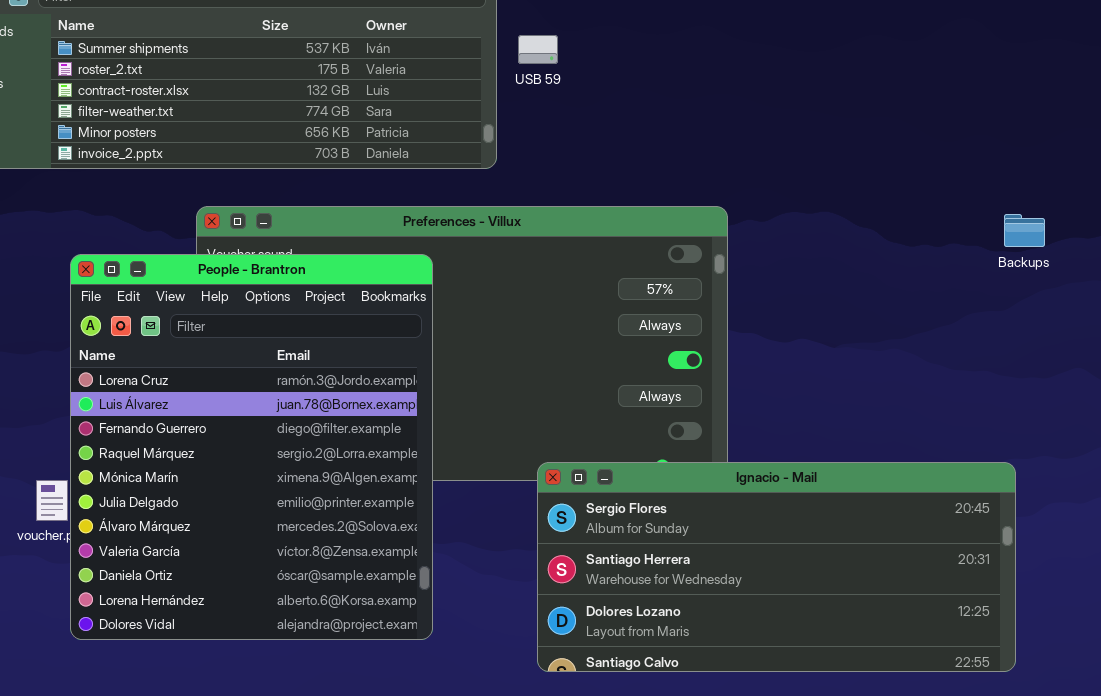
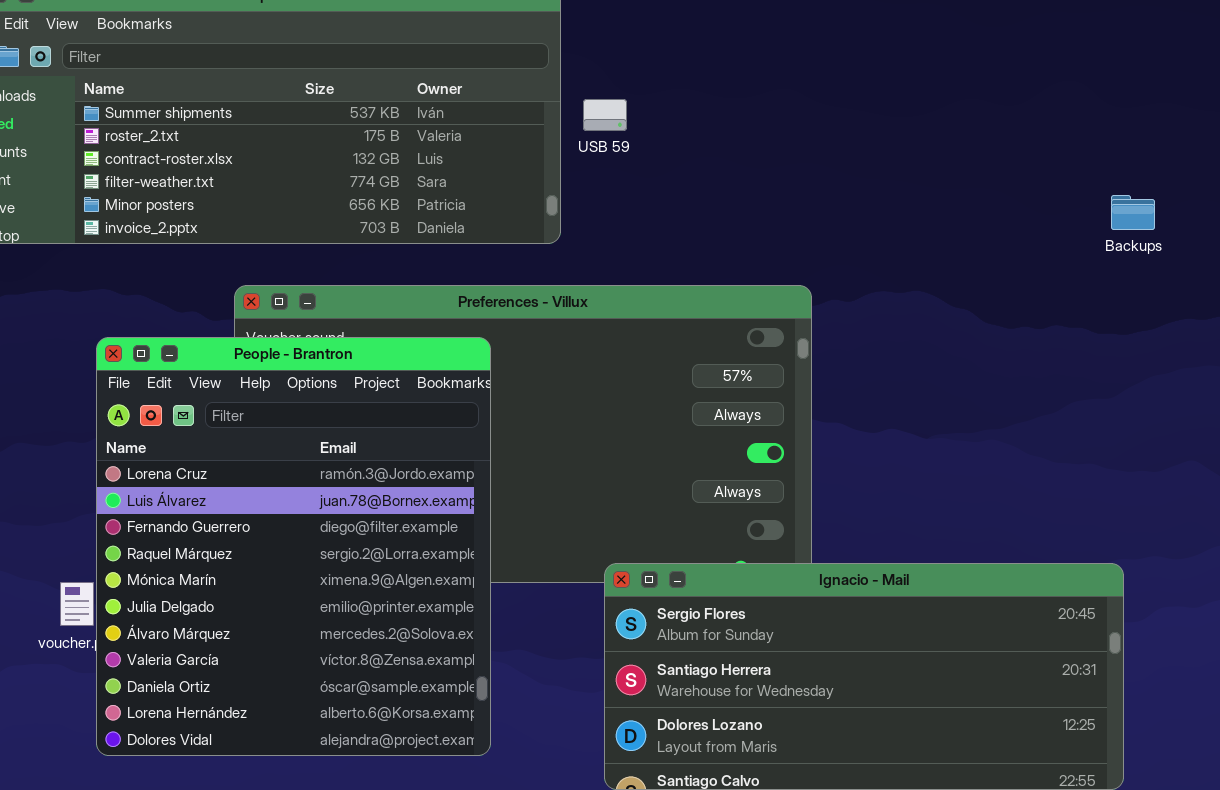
Backups: [1004,214,1045,247] -> [1111,195,1155,230], moved

